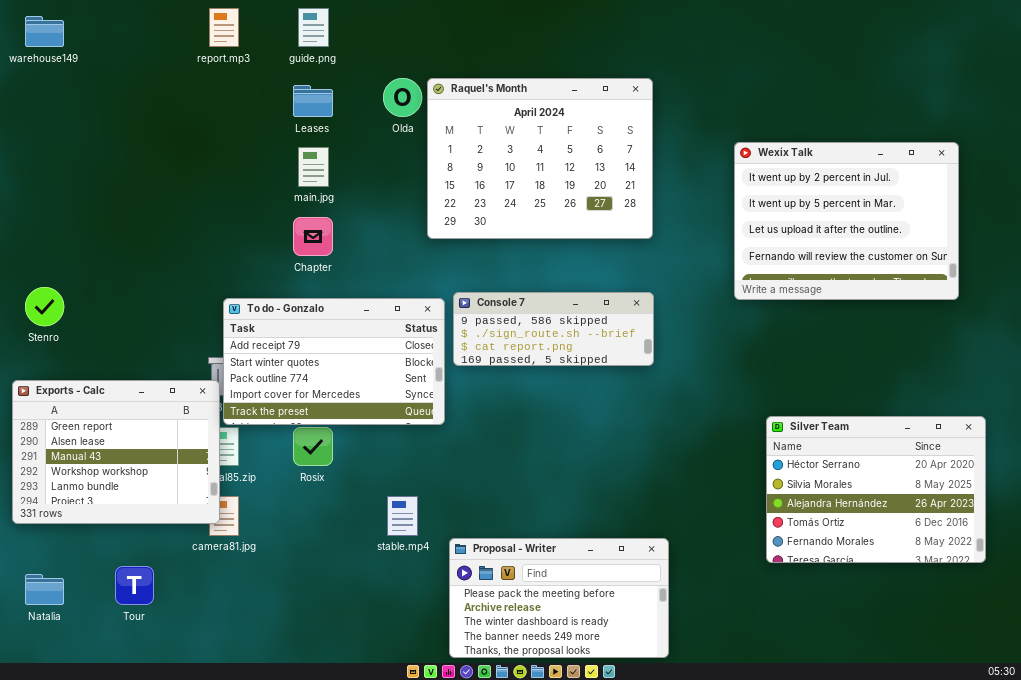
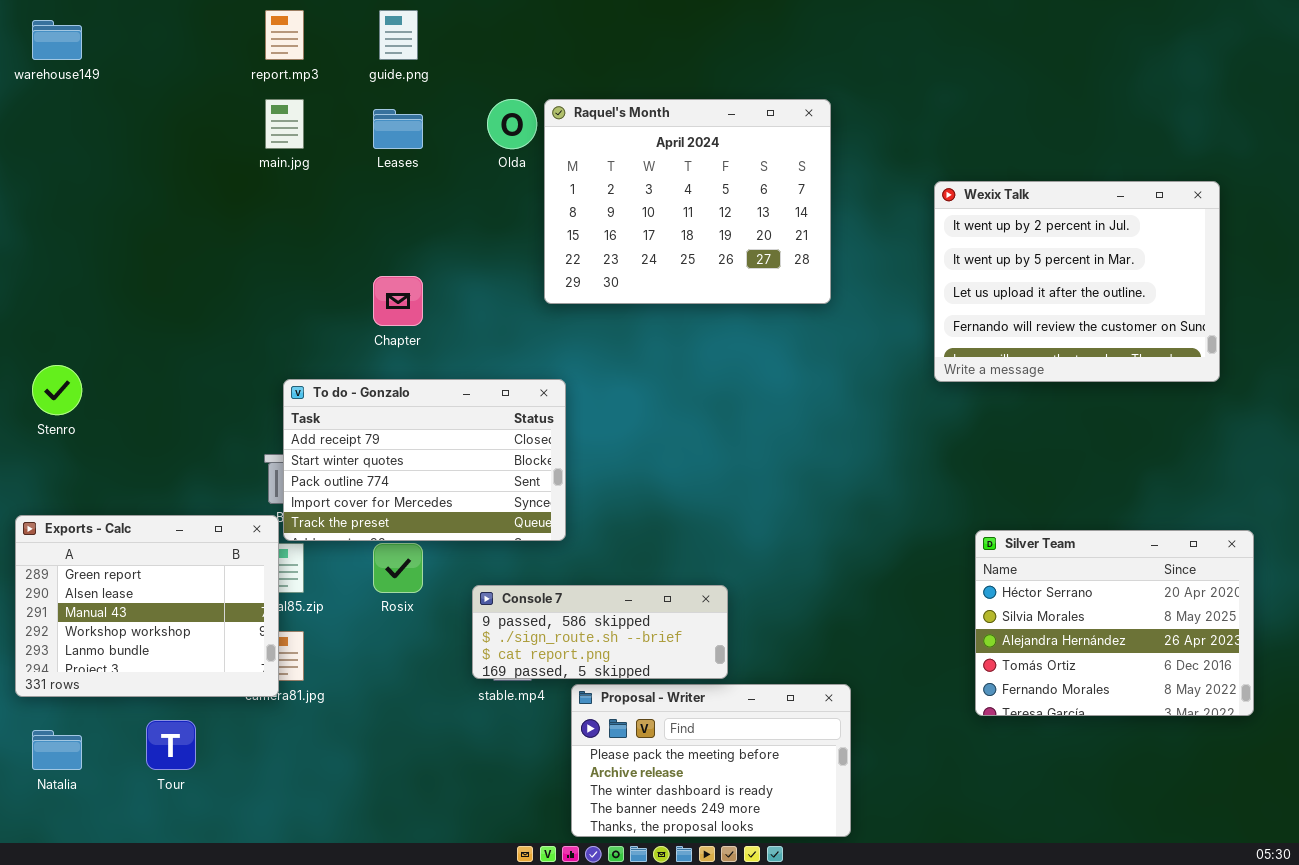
main.jpg: [298,147,329,187] -> [265,99,304,149], moved
Console 7: [453,292,654,366] -> [472,585,728,679], moved
Exports - Calc: [12,380,220,524] -> [15,515,279,697], moved

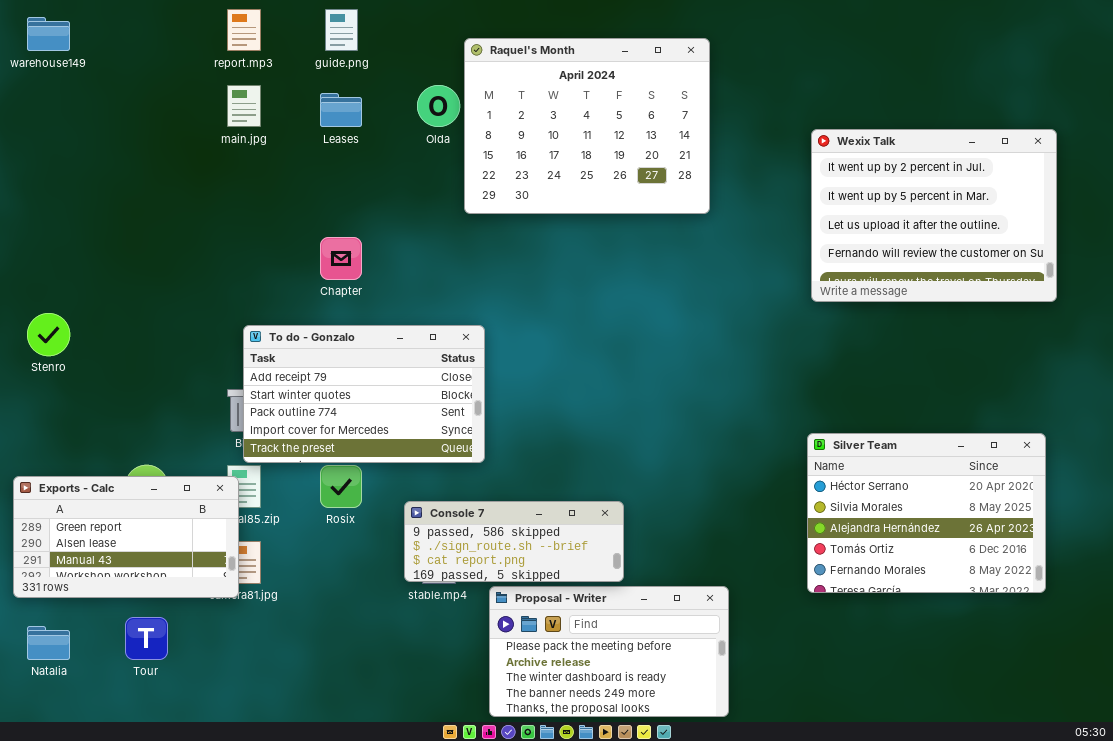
Raquel's Month: [544,99,831,304] -> [464,38,710,214], moved
Wexix Talk: [934,181,1220,382] -> [811,129,1057,302], moved
Exports - Calc: [15,515,279,697] -> [13,476,239,598], resized
Silver Team: [975,530,1254,716] -> [807,433,1046,593], moved

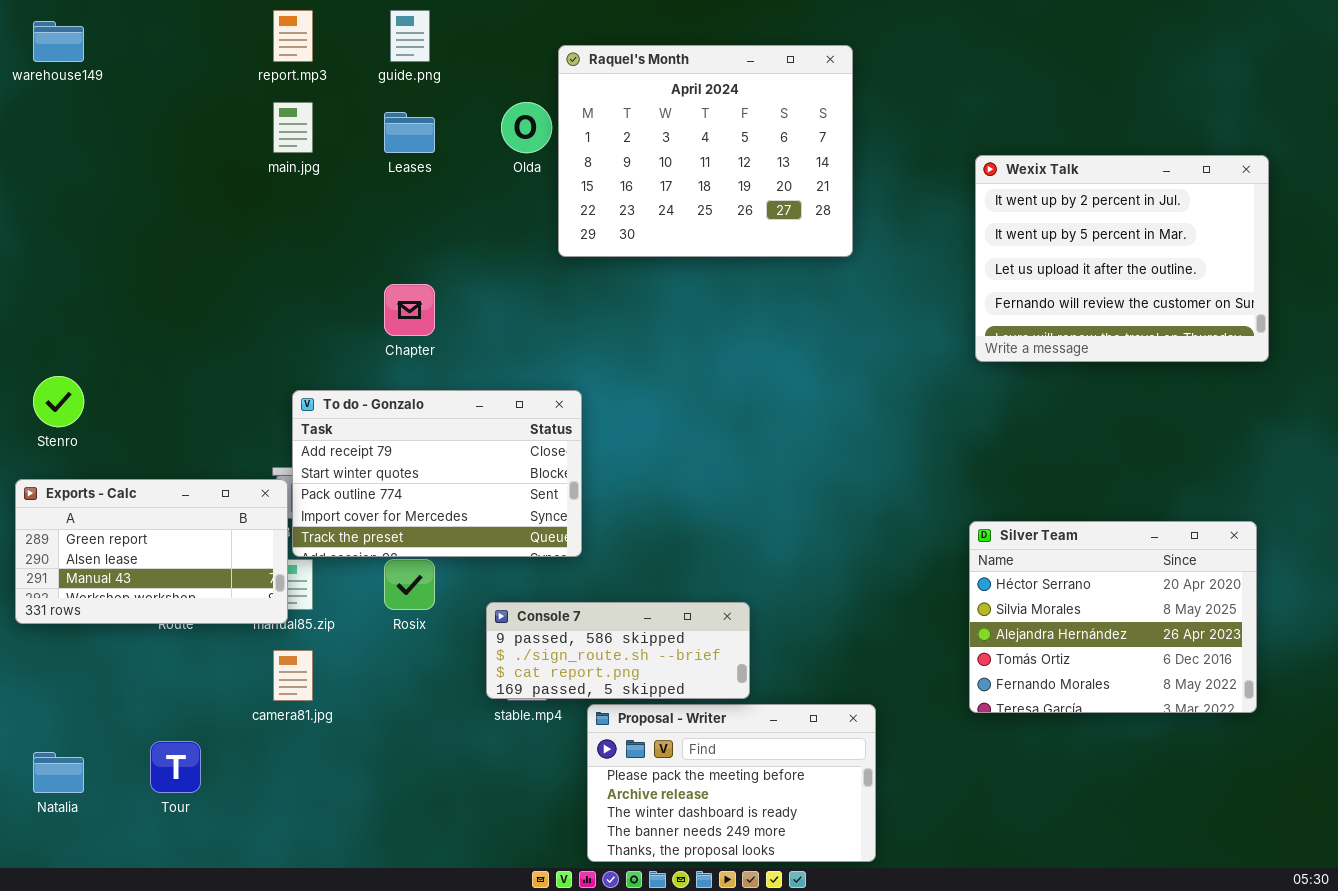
Exports - Calc: [13,476,239,598] -> [15,479,288,624], moved

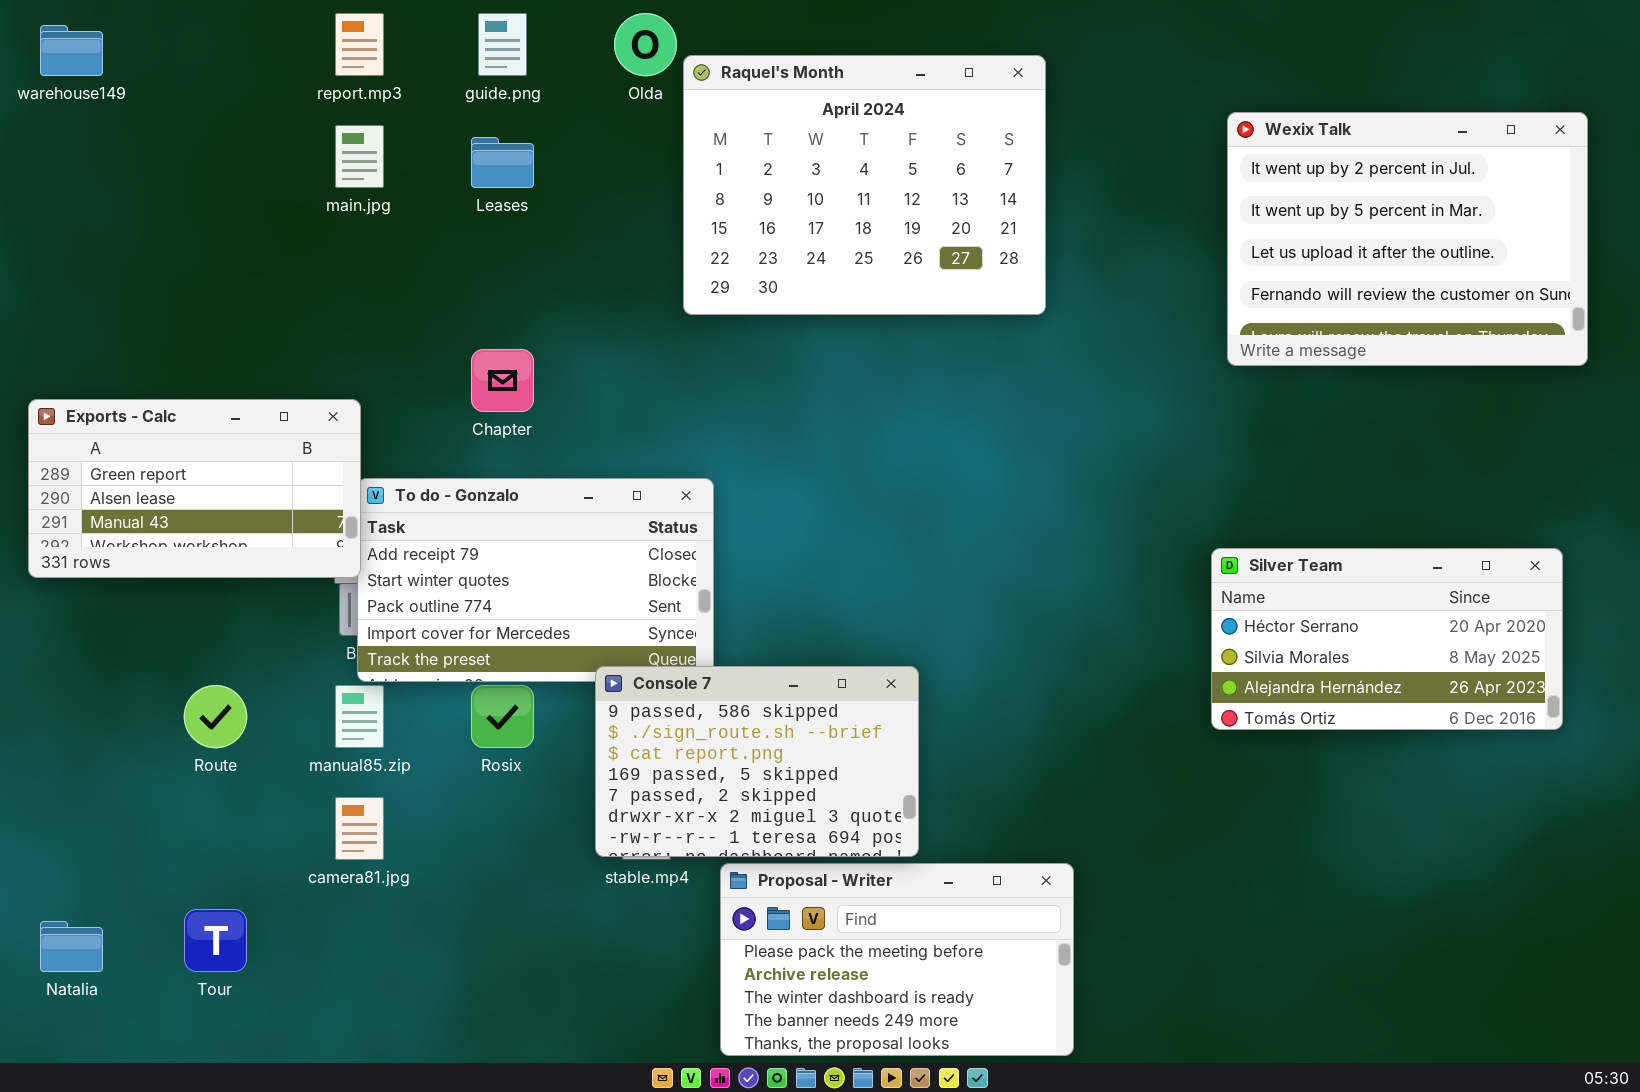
Olda: [501,102,552,153] -> [614,13,677,76], moved
Wexix Talk: [975,155,1269,362] -> [1227,112,1588,366], moved
Exports - Calc: [15,479,288,624] -> [28,399,361,578], moved
Silver Team: [969,521,1257,713] -> [1211,548,1563,730], moved, resized
Console 7: [486,602,750,699] -> [595,666,919,857], resized

